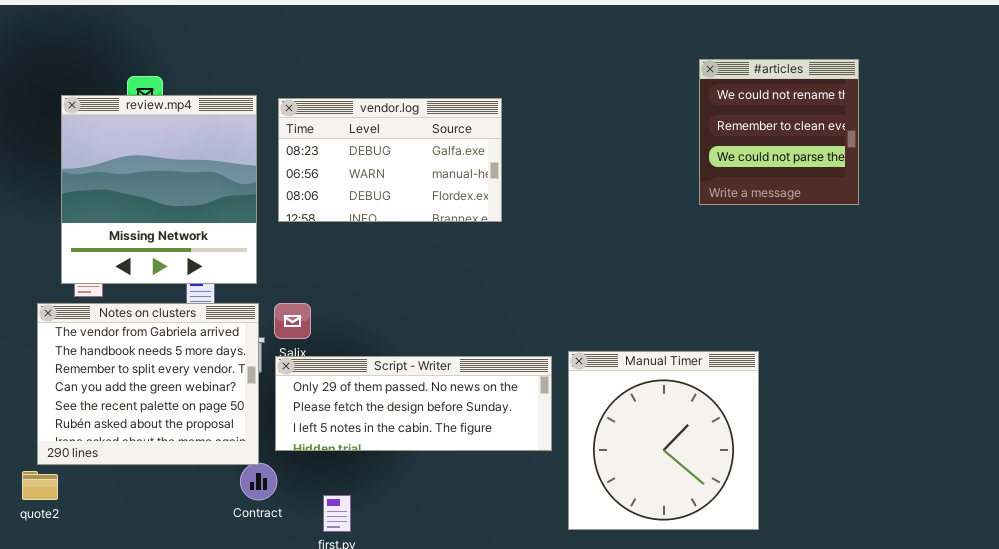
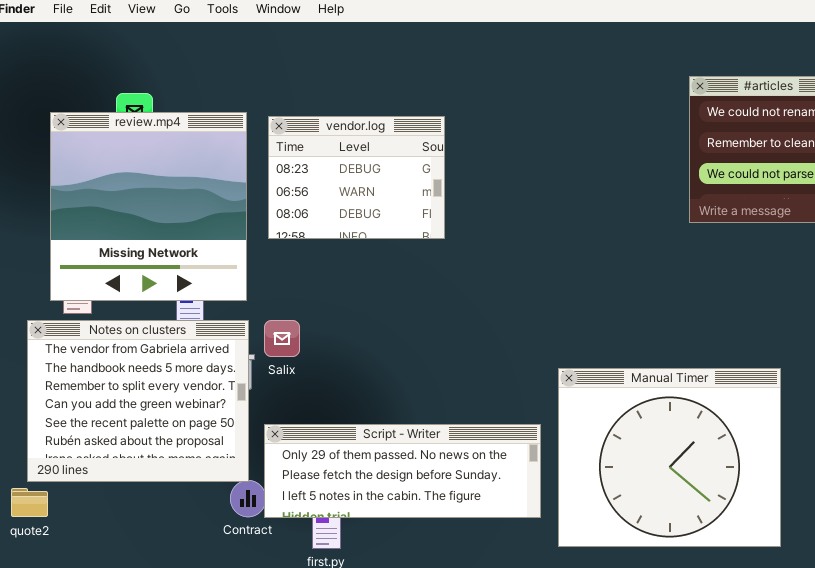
vendor.log: [278,98,502,222] -> [268,116,445,239], resized
Manual Timer: [568,351,759,530] -> [558,368,781,547], resized
Script - Writer: [275,356,552,451] -> [264,424,541,518], moved

